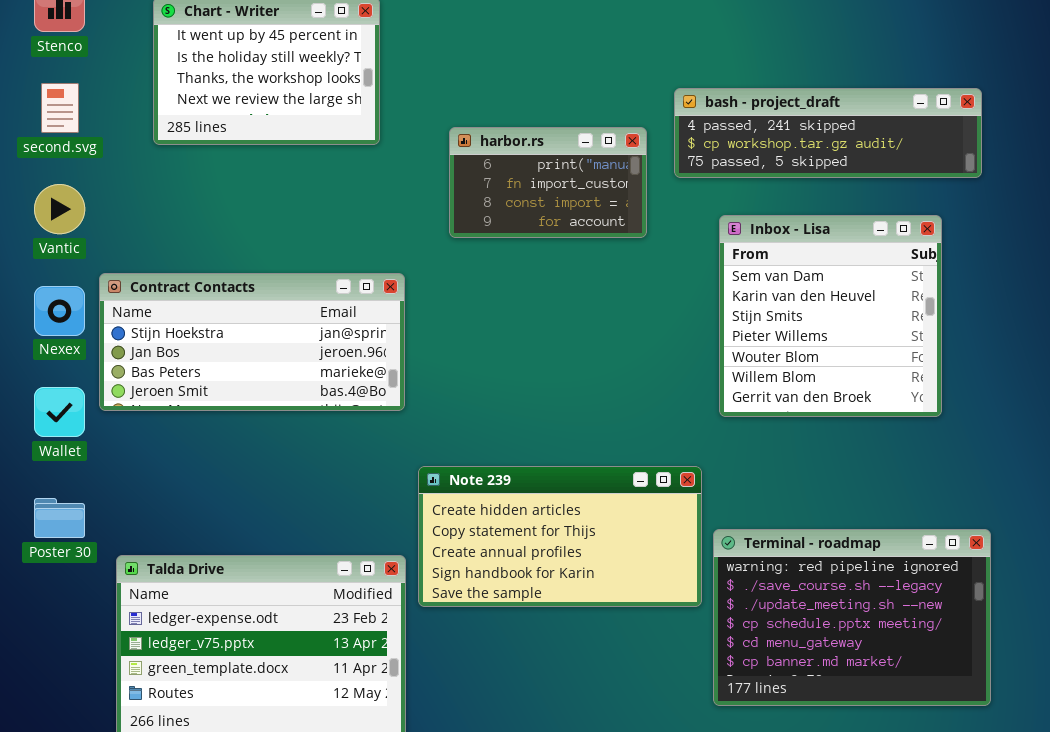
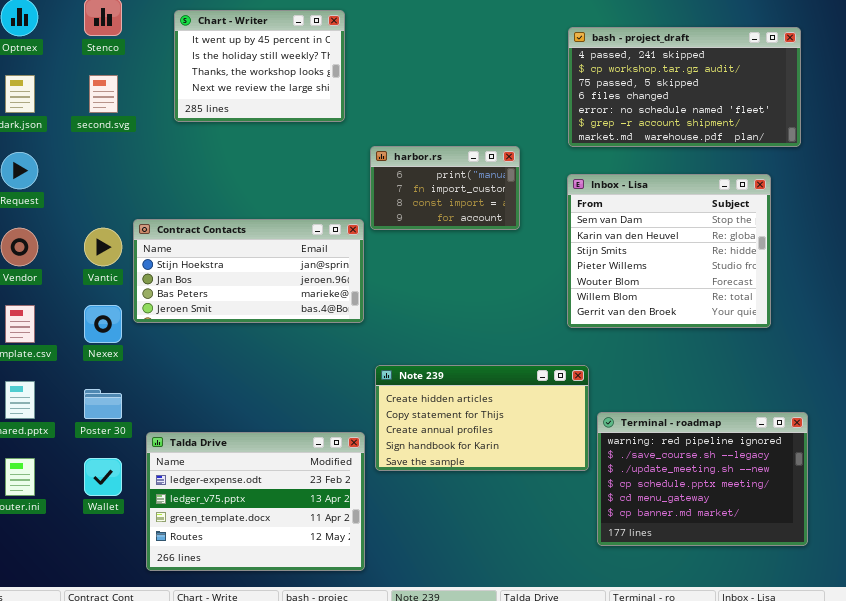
bash - project_draft: [674,88,982,178] -> [568,27,801,147], resized
harbor.rs: [449,127,647,238] -> [370,146,520,230], moved
Vantic: [34,184,85,234] -> [84,228,122,266], moved
Inbox - Lisa: [719,215,942,417] -> [567,174,771,328], resized
Nexex: [34,286,85,336] -> [84,305,122,343], moved
Wallet: [34,387,85,437] -> [84,458,122,496], moved

